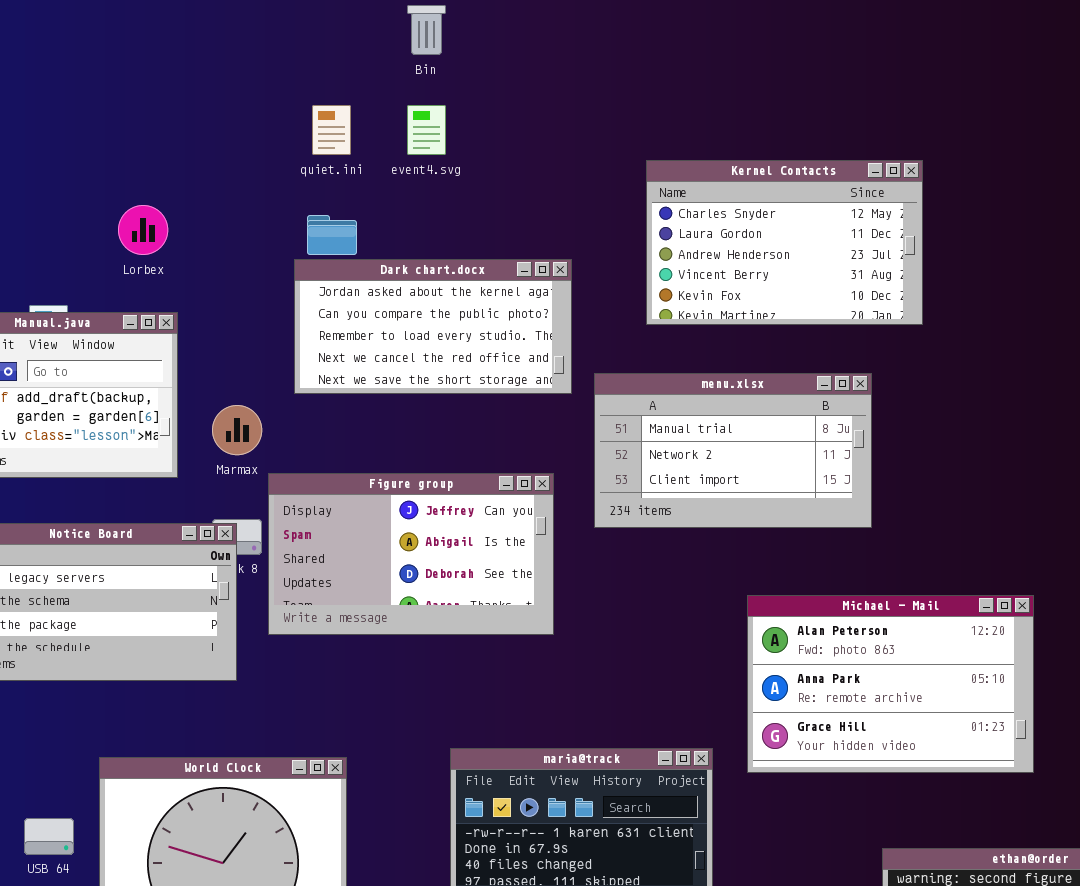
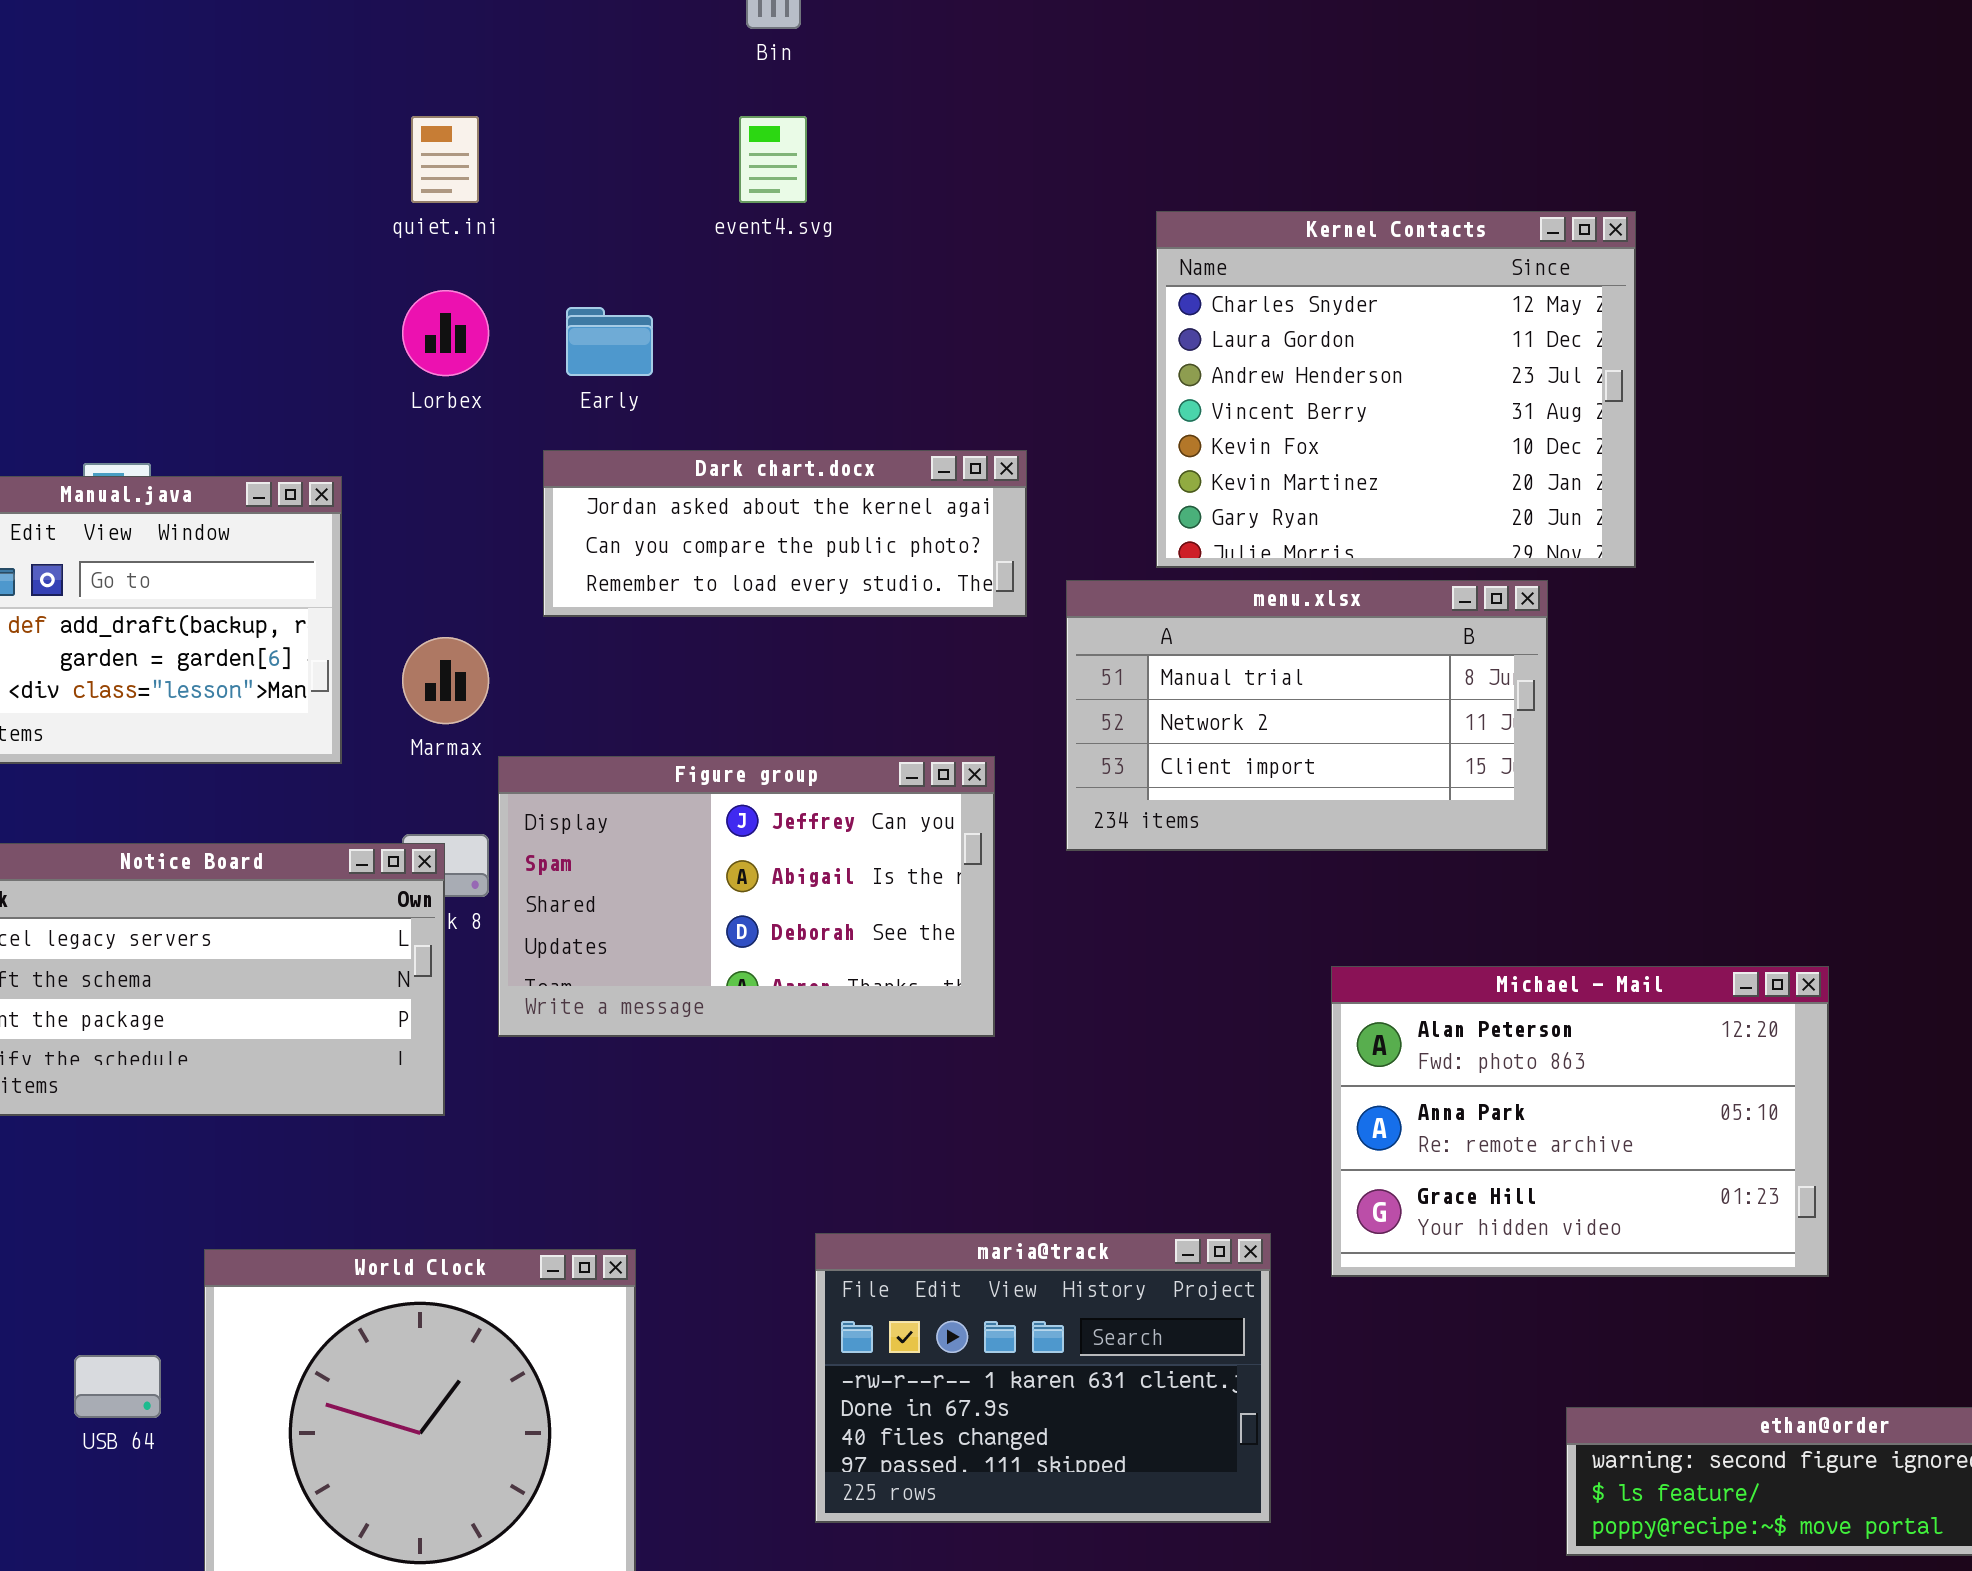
quiet.ini: [312,105,351,155] -> [411,116,479,203], moved
Kernel Contacts: [646,160,923,325] -> [1156,211,1636,568], resized
Lorbex: [118,205,168,255] -> [402,290,489,376], moved
Dark chart.docx: [294,259,572,394] -> [543,450,1027,617], resized

